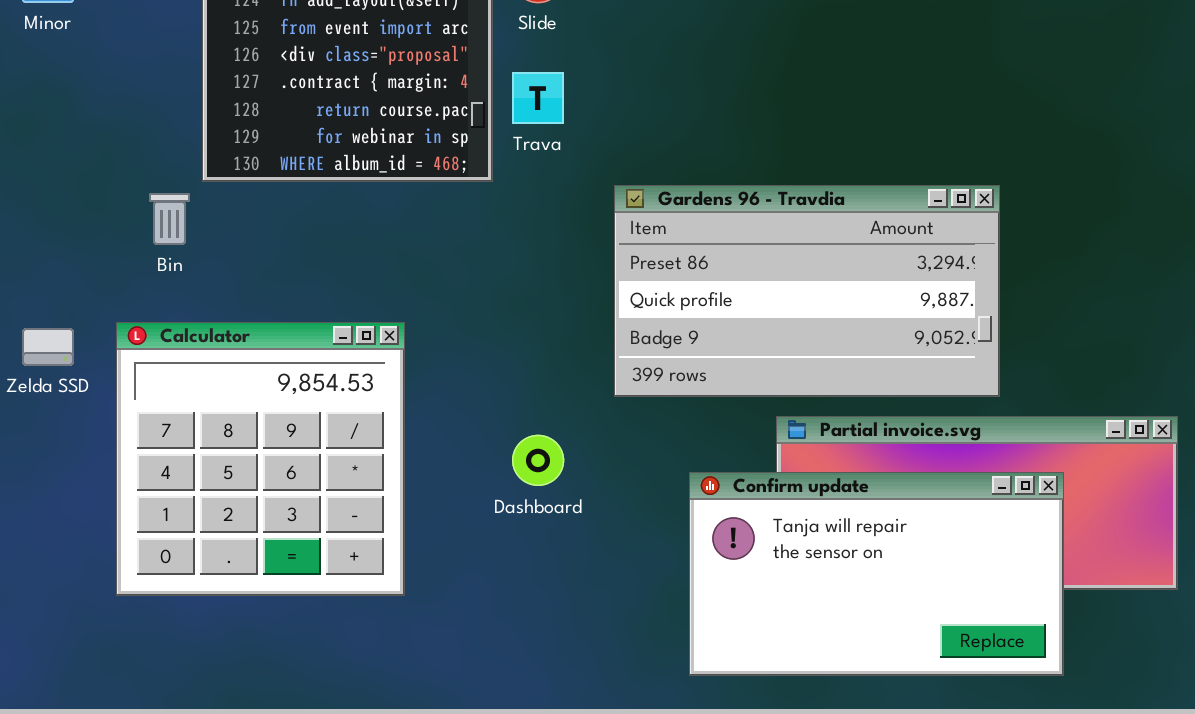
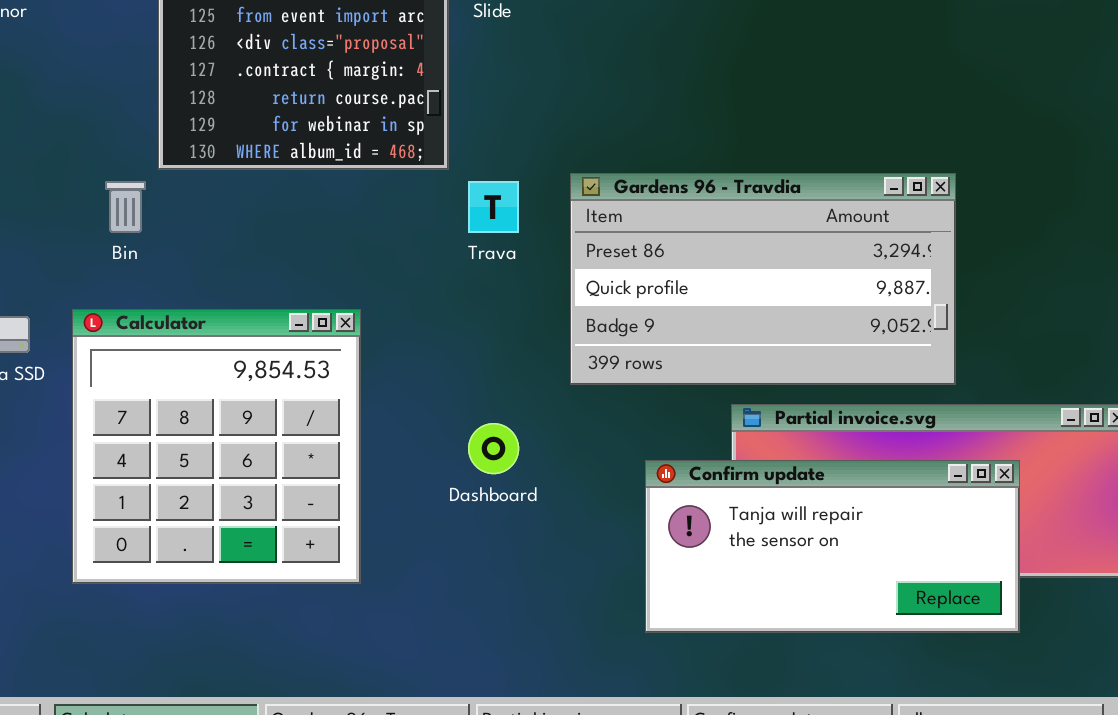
Trava: [512,72,564,124] -> [468,181,519,233], moved
Confirm update: [689,472,1064,676] -> [645,460,1020,633], resized

